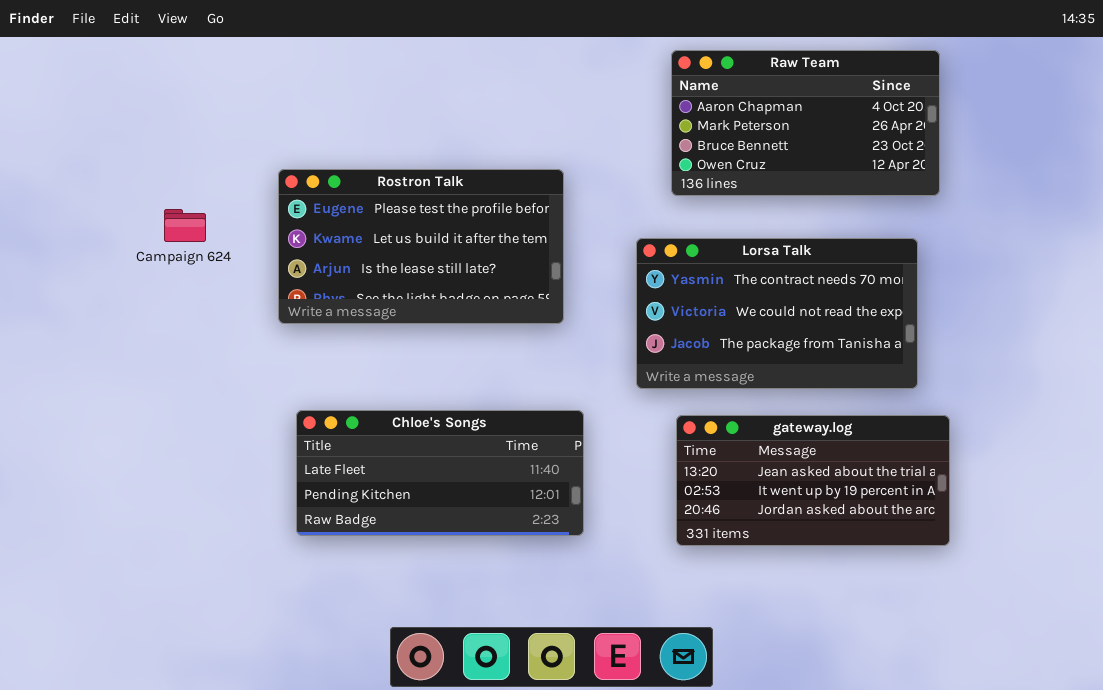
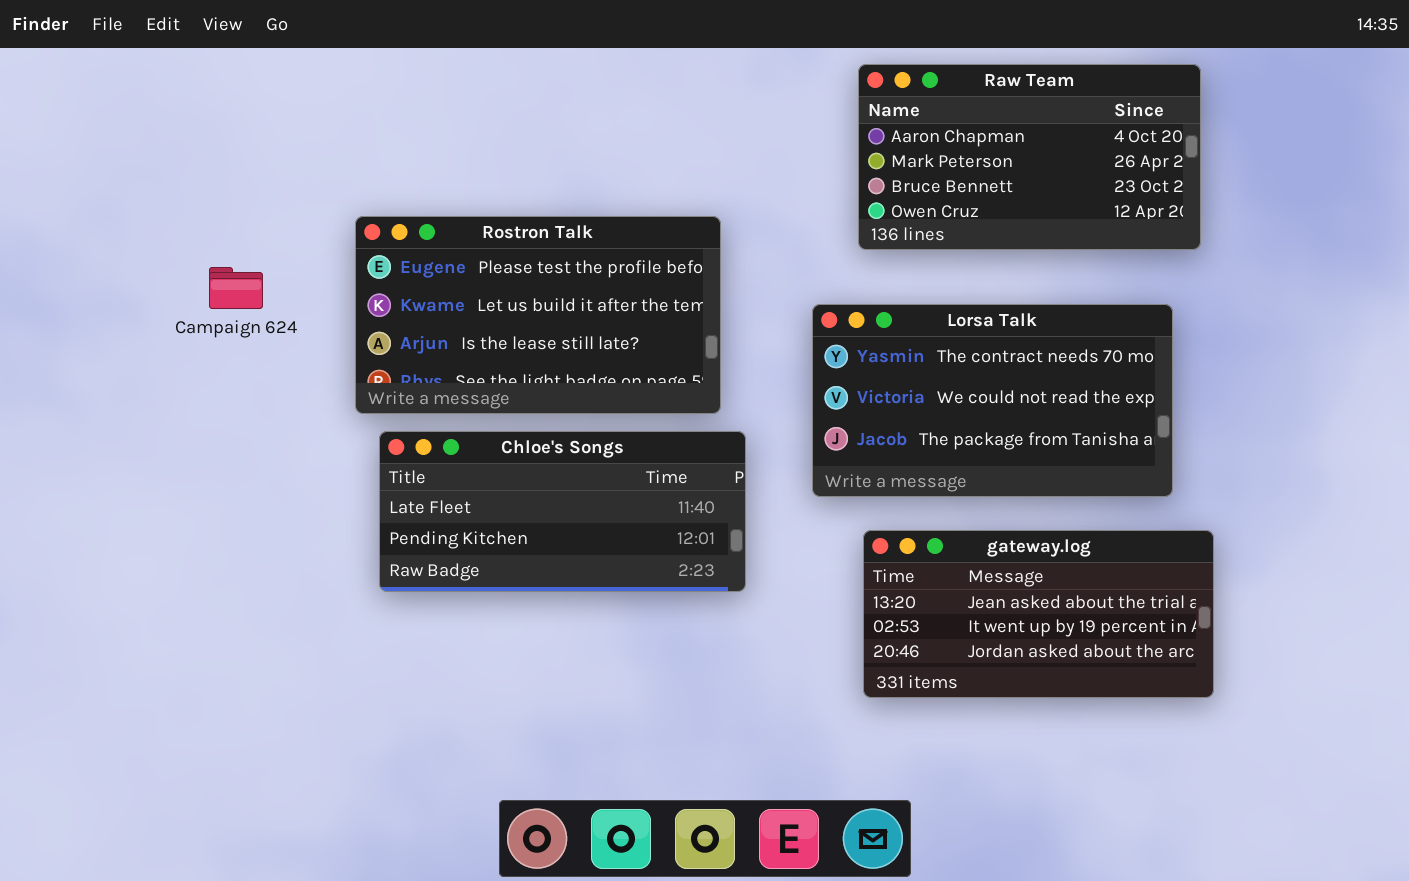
Chloe's Songs: [296,410,584,536] -> [379,431,746,592], moved

